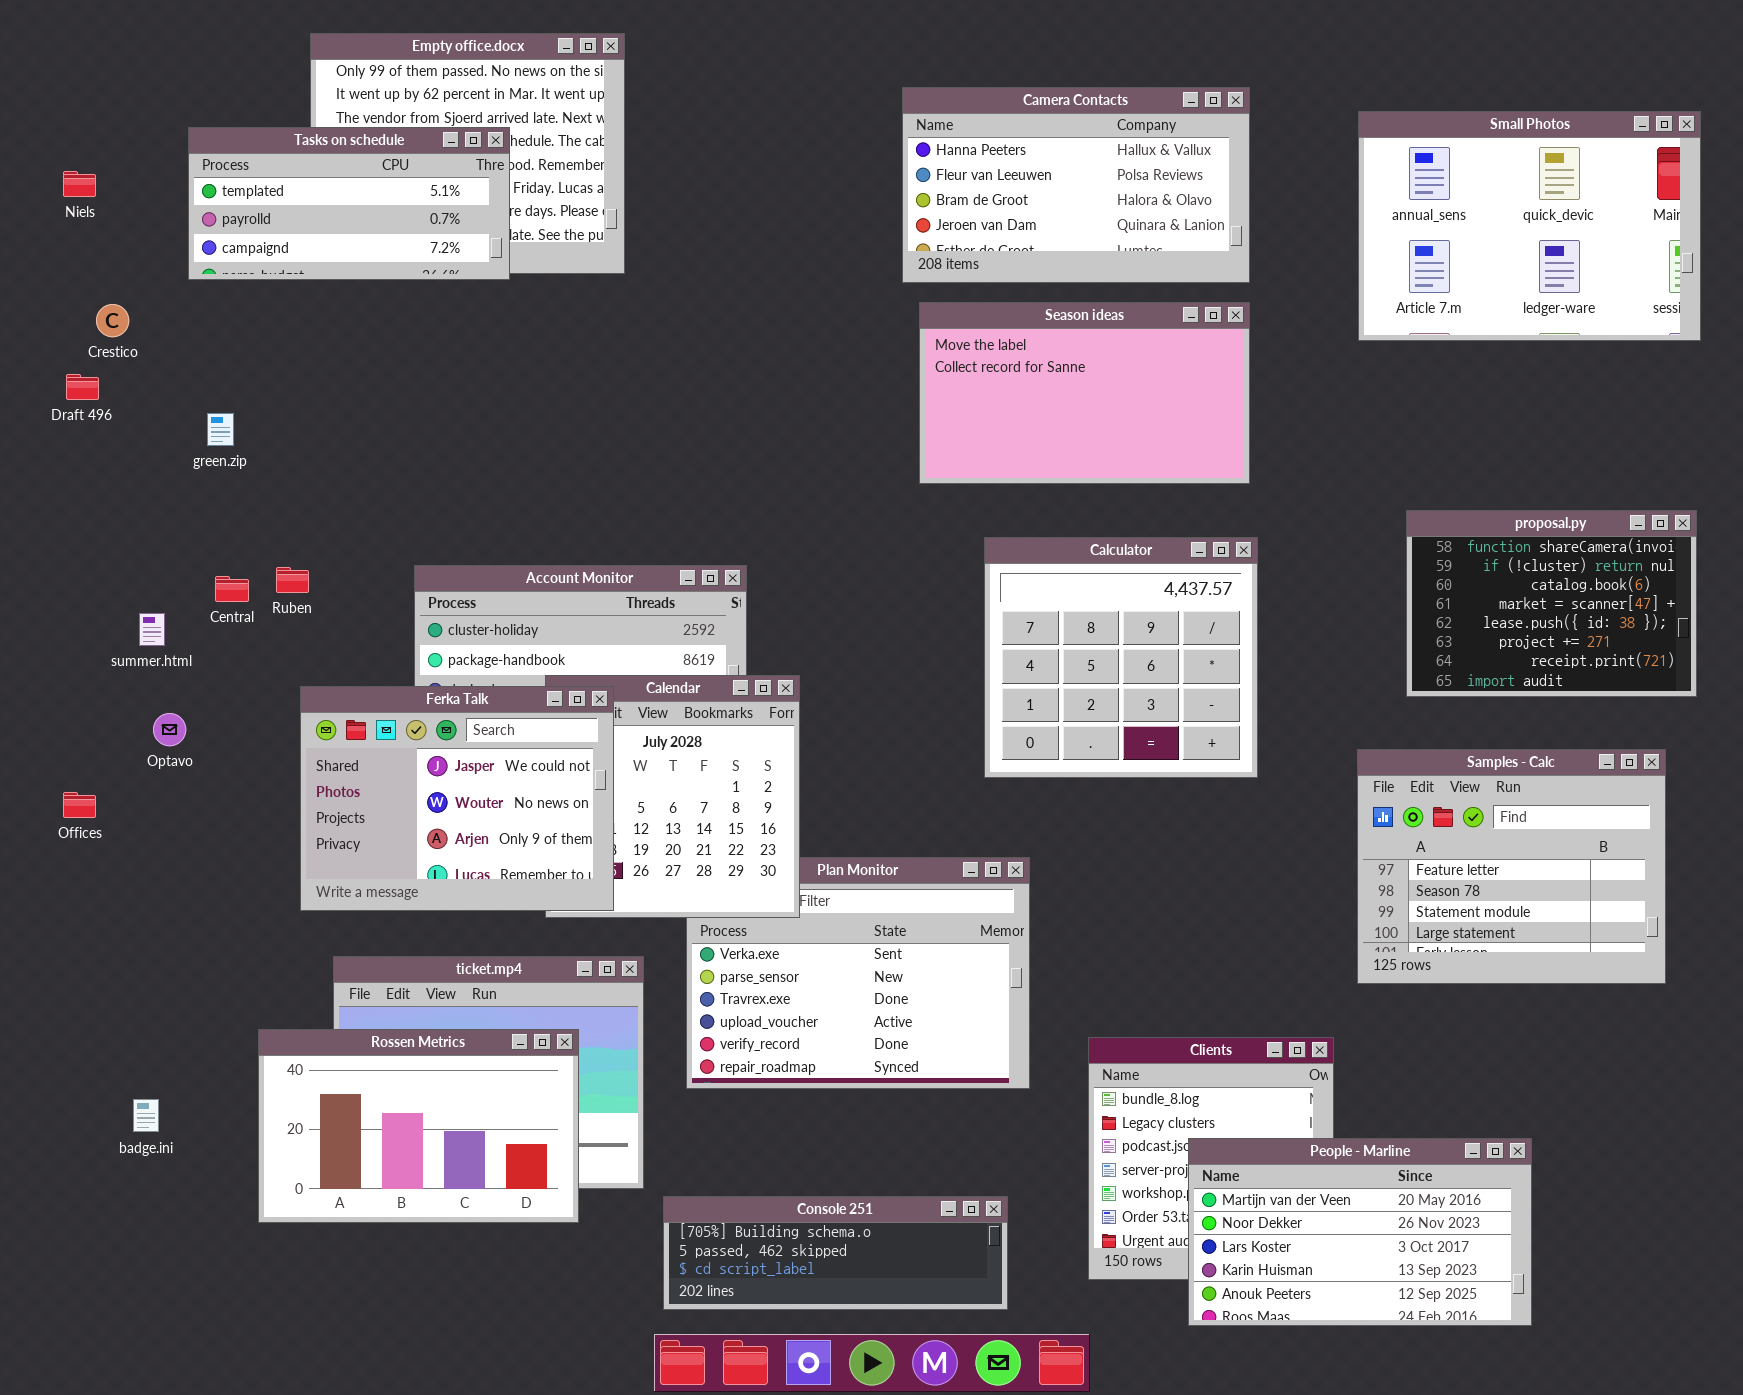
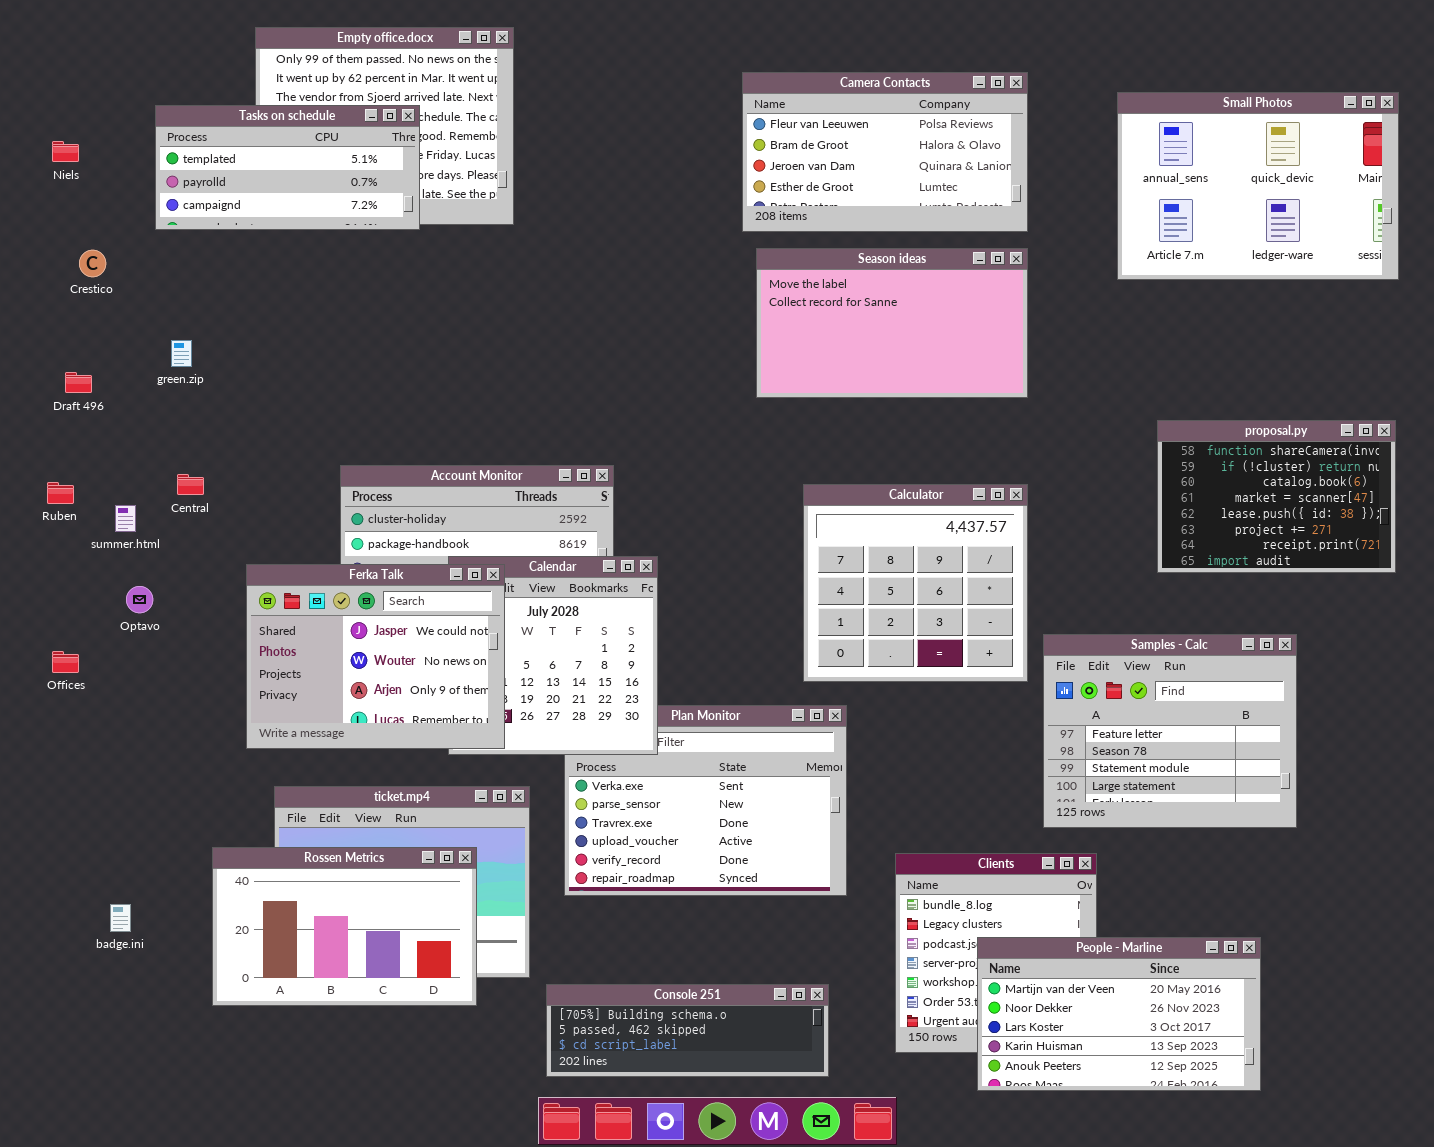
Camera Contacts: [902,87,1250,283] -> [742,72,1028,232], scrolled down 1 row
Draft 496: [66,374,99,400] -> [65,372,92,393], moved
Calculator: [984,537,1258,778] -> [803,484,1028,682], moved
Ruben: [276,567,309,593] -> [47,482,74,504], moved
Samples - Calc: [1357,749,1666,984] -> [1043,634,1297,828], moved

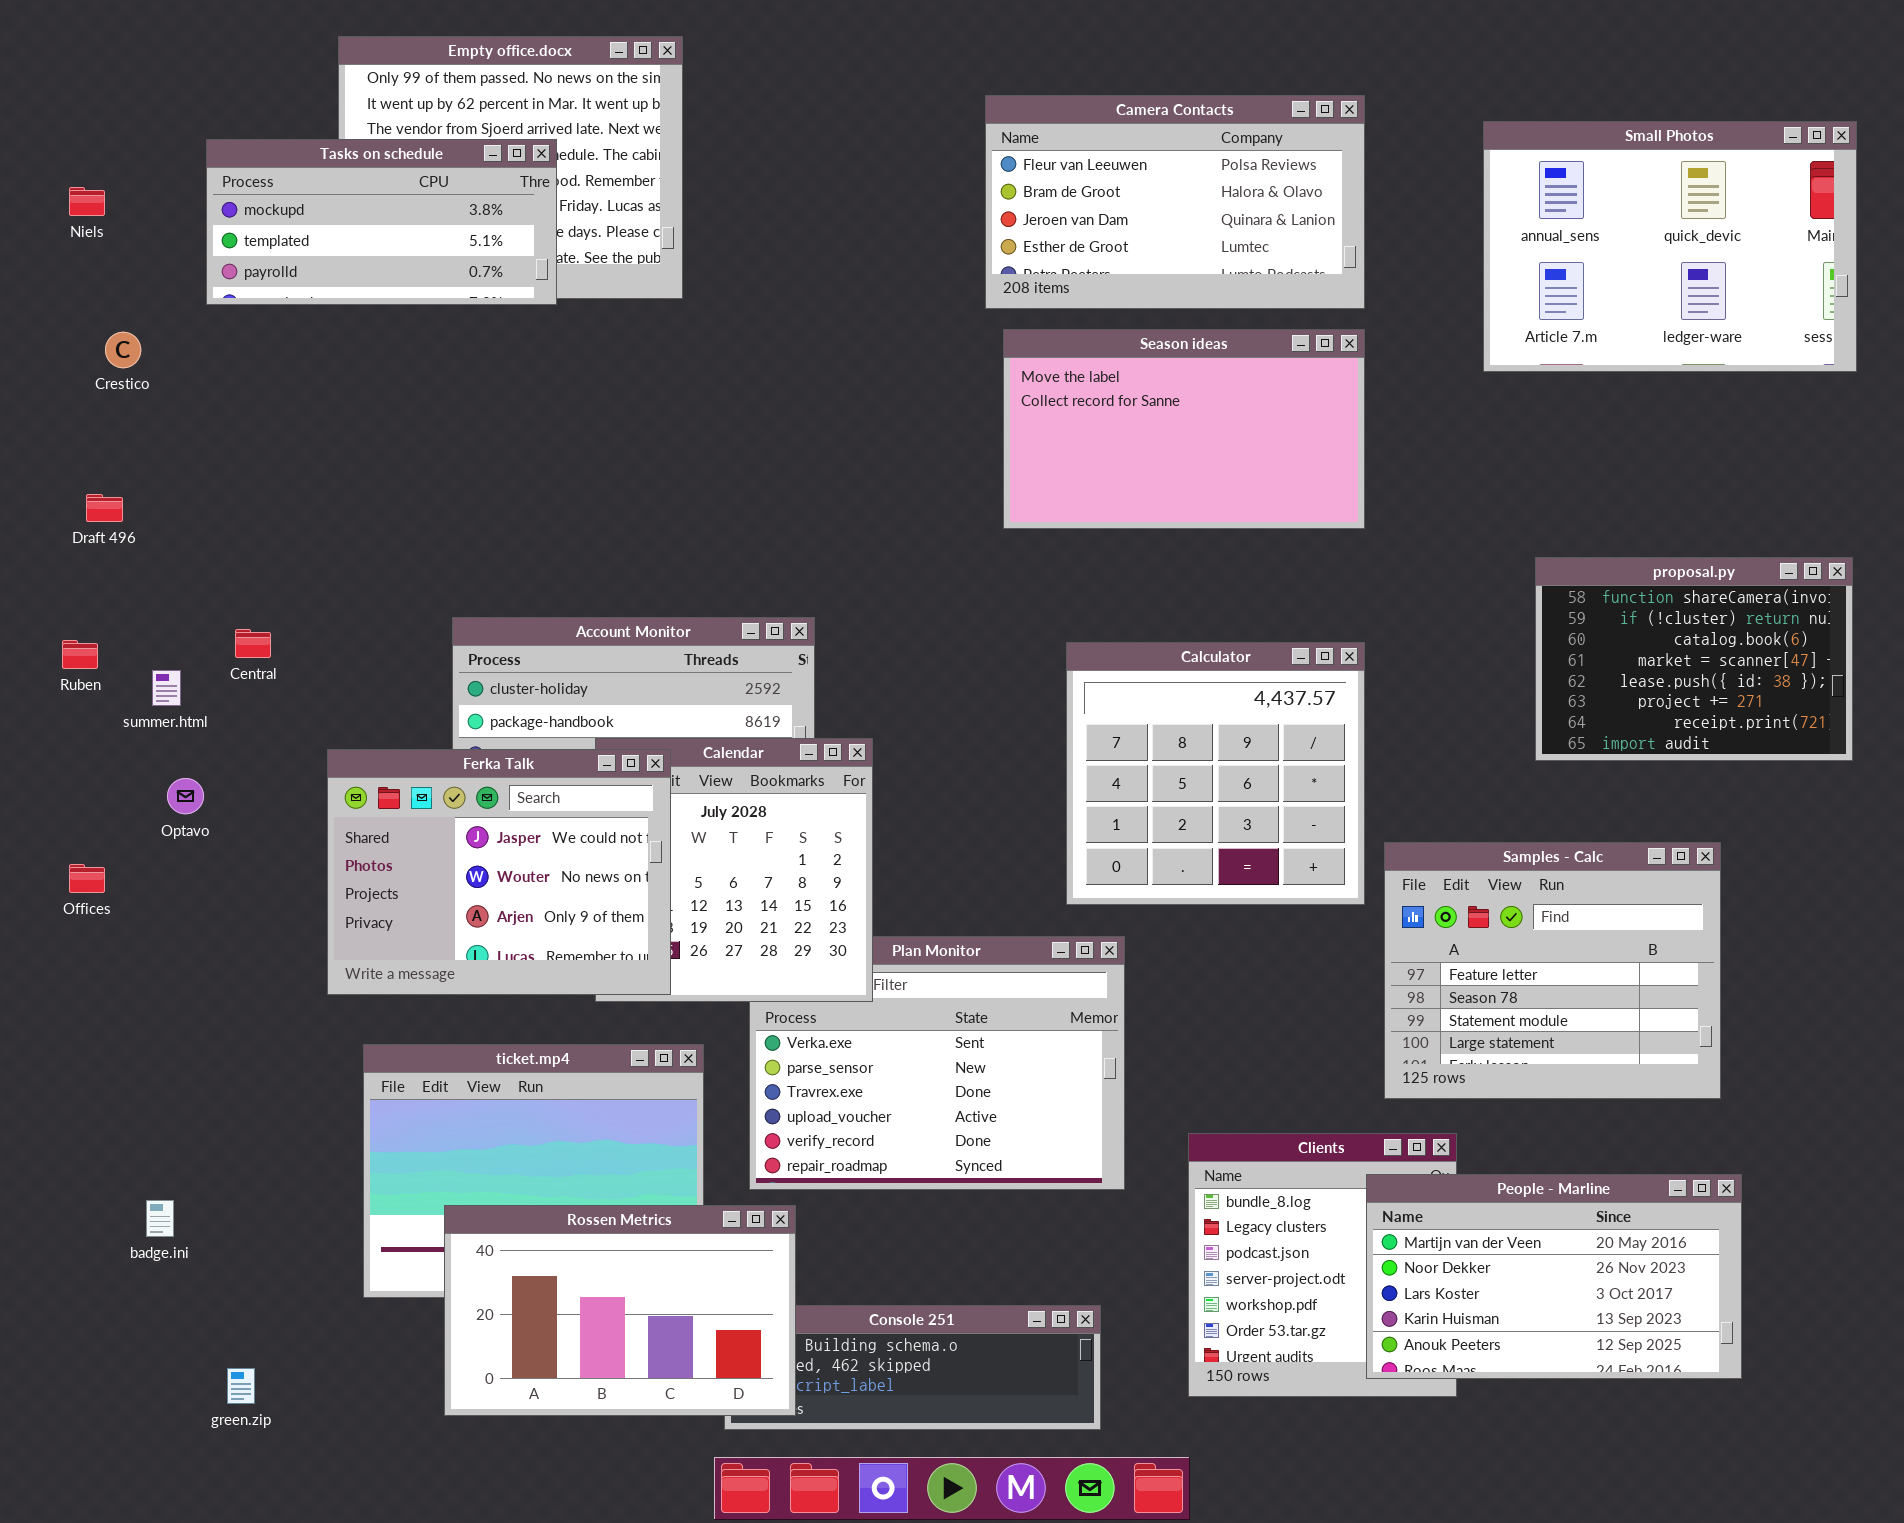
Tasks on schedule: [155,105,420,230] -> [206,139,557,305], scrolled up 1 row
green.zip: [171,340,192,367] -> [227,1368,255,1404], moved
Rossen Metrics: [212,847,477,1006] -> [444,1205,796,1416], moved
People - Marline: [977,937,1261,1091] -> [1366,1174,1742,1379], moved

